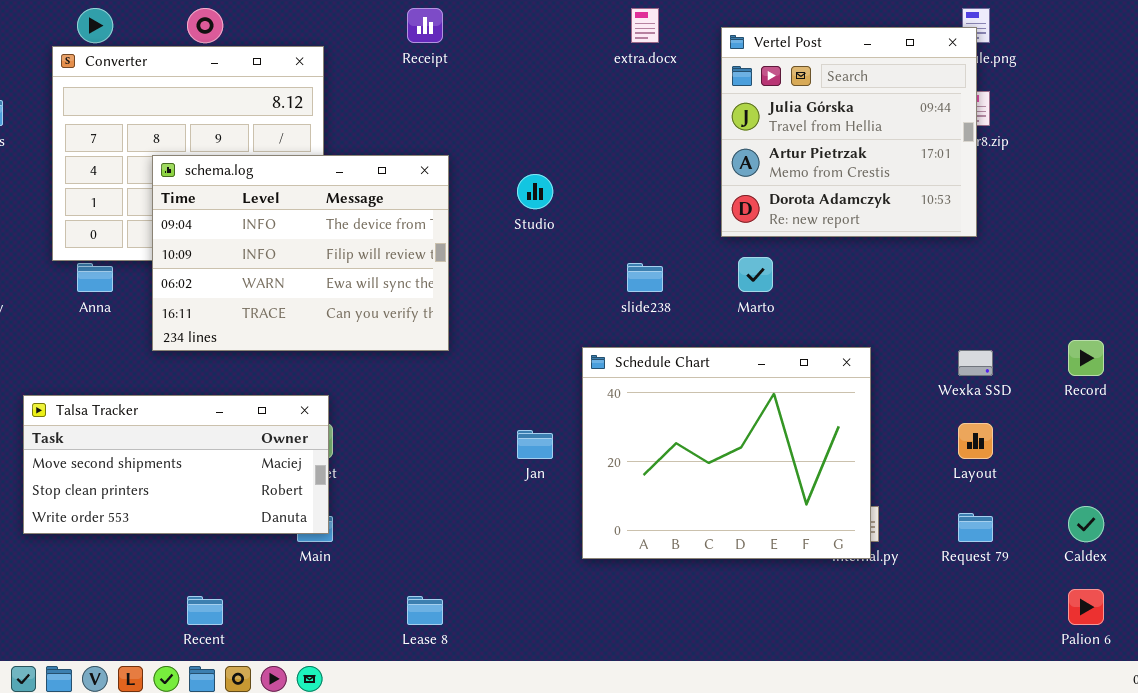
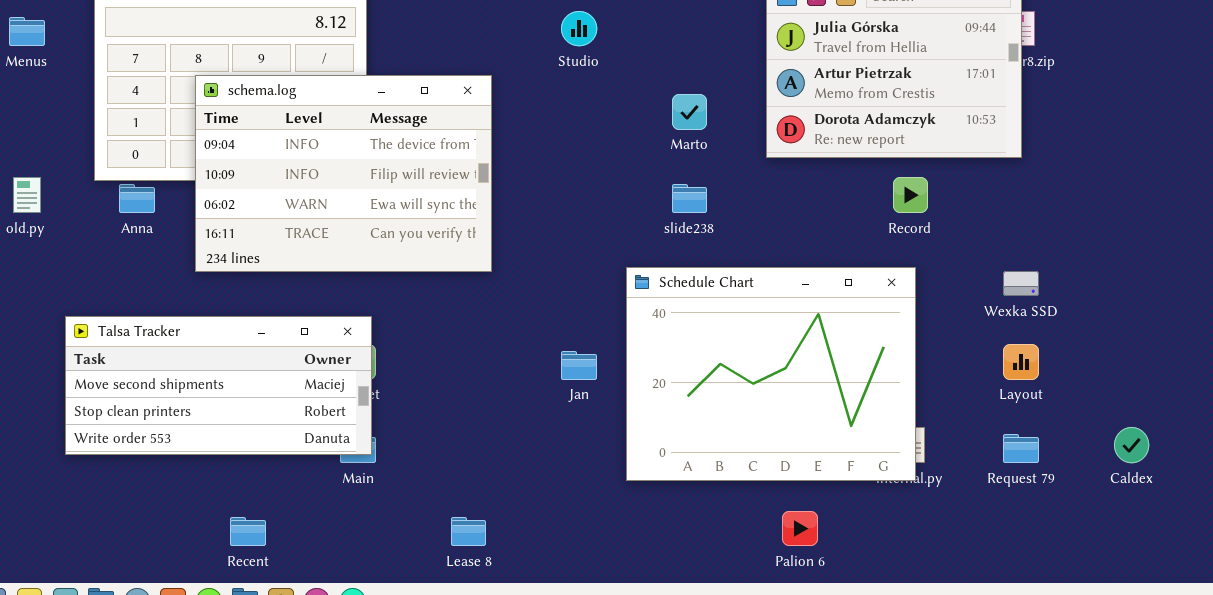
Studio: [517,174,553,209] -> [561,11,597,46], moved
Marto: [738,257,773,292] -> [672,94,707,130], moved
Record: [1068,340,1104,376] -> [893,177,928,213], moved
Palion 6: [1068,589,1104,625] -> [782,511,818,546], moved

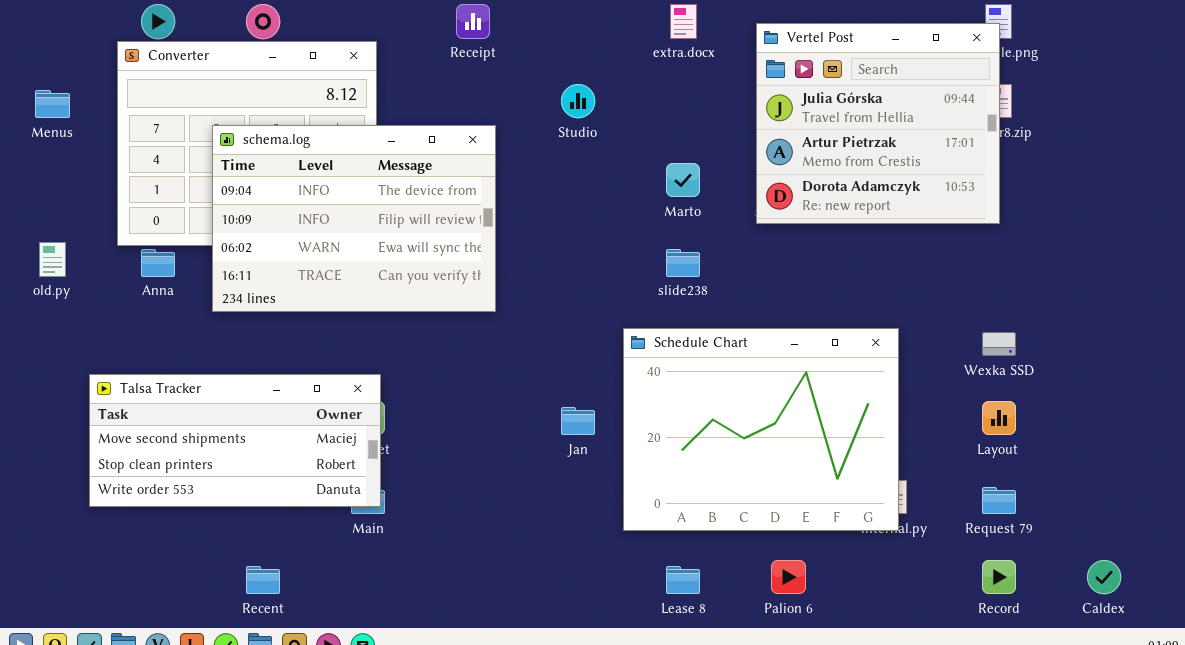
schema.log: [195,75,492,272] -> [212,125,496,312], moved
Record: [893,177,928,213] -> [982,560,1016,594], moved
Caldex: [1114,427,1149,463] -> [1087,560,1121,594], moved
Lease 8: [451,517,486,546] -> [666,566,700,594], moved

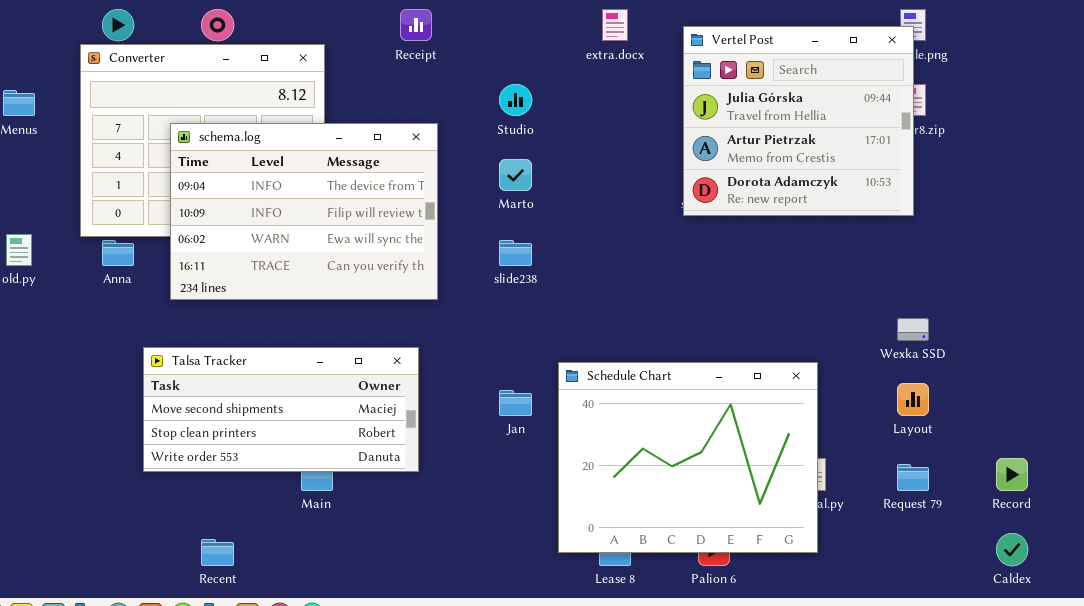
Marto: [666,163,700,197] -> [499,159,532,191], moved
slide238: [666,249,700,277] -> [499,240,532,266], moved
Schedule Chart: [623,328,899,531] -> [558,362,818,553], moved
Talsa Tracker: [89,374,381,507] -> [143,347,419,472], moved
Record: [982,560,1016,594] -> [996,458,1028,491], moved

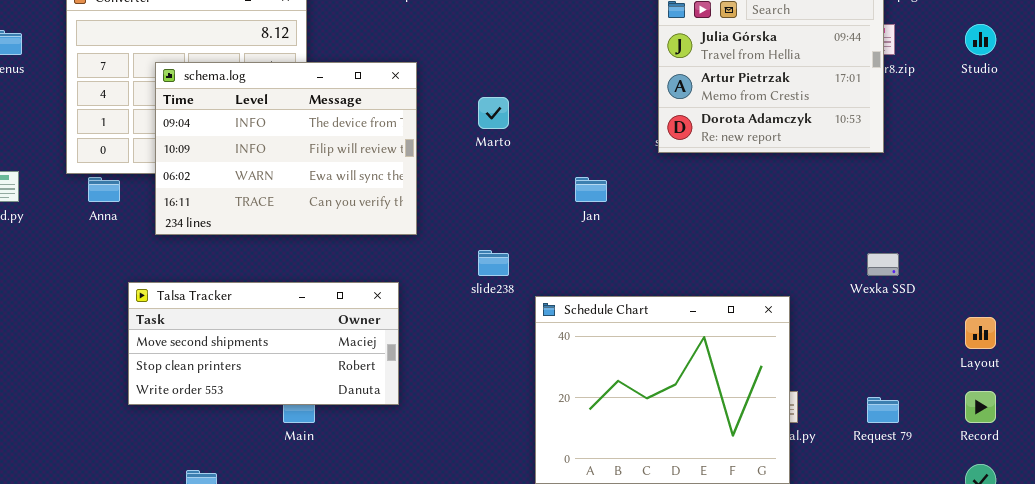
Studio: [499,84,532,116] -> [965,24,996,55], moved
slide238: [499,240,532,266] -> [478,250,509,276], moved
Layout: [897,383,929,416] -> [965,317,996,349], moved
Jan: [499,390,532,416] -> [575,177,607,202], moved

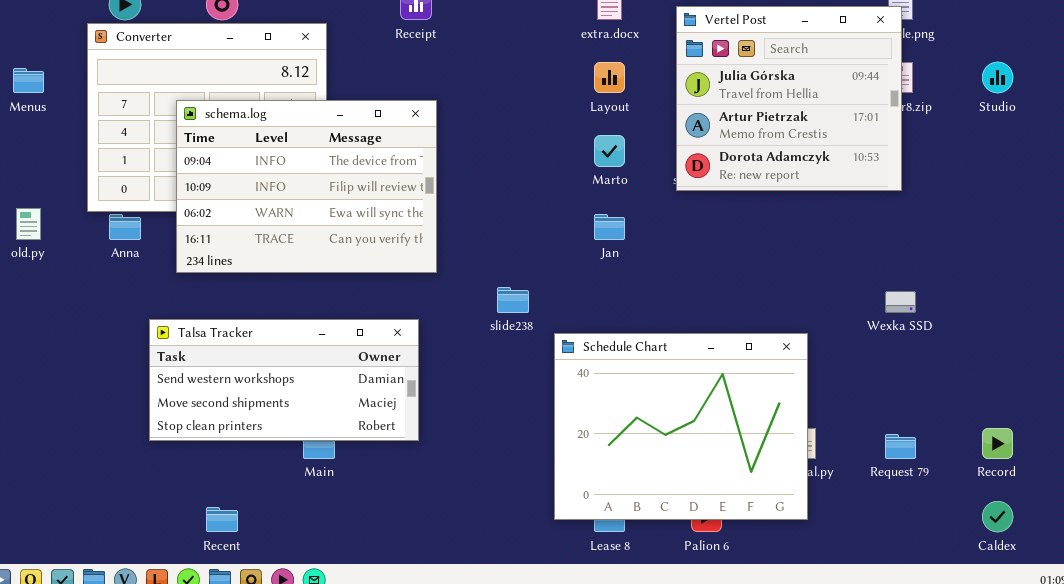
Marto: [478,97,509,129] -> [594,135,625,167], moved
Talsa Tracker: [128,282,399,405] -> [149,319,419,441], scrolled up 1 row
Layout: [965,317,996,349] -> [594,62,625,93], moved

